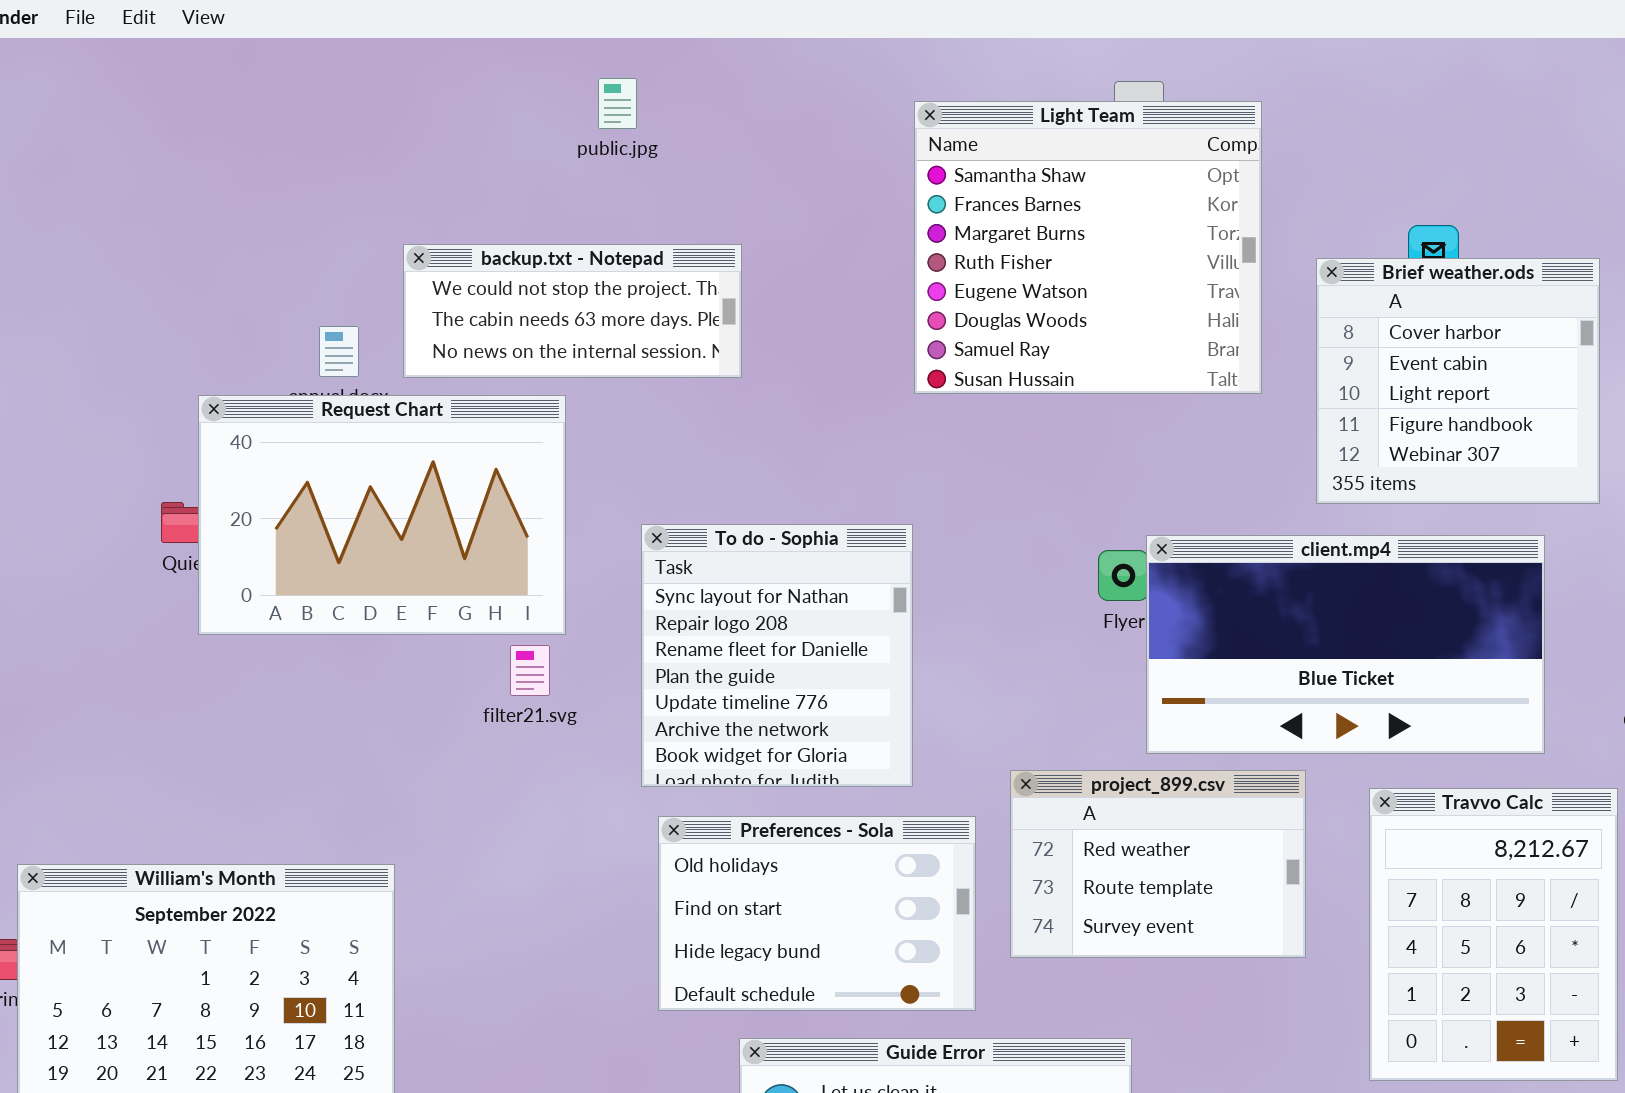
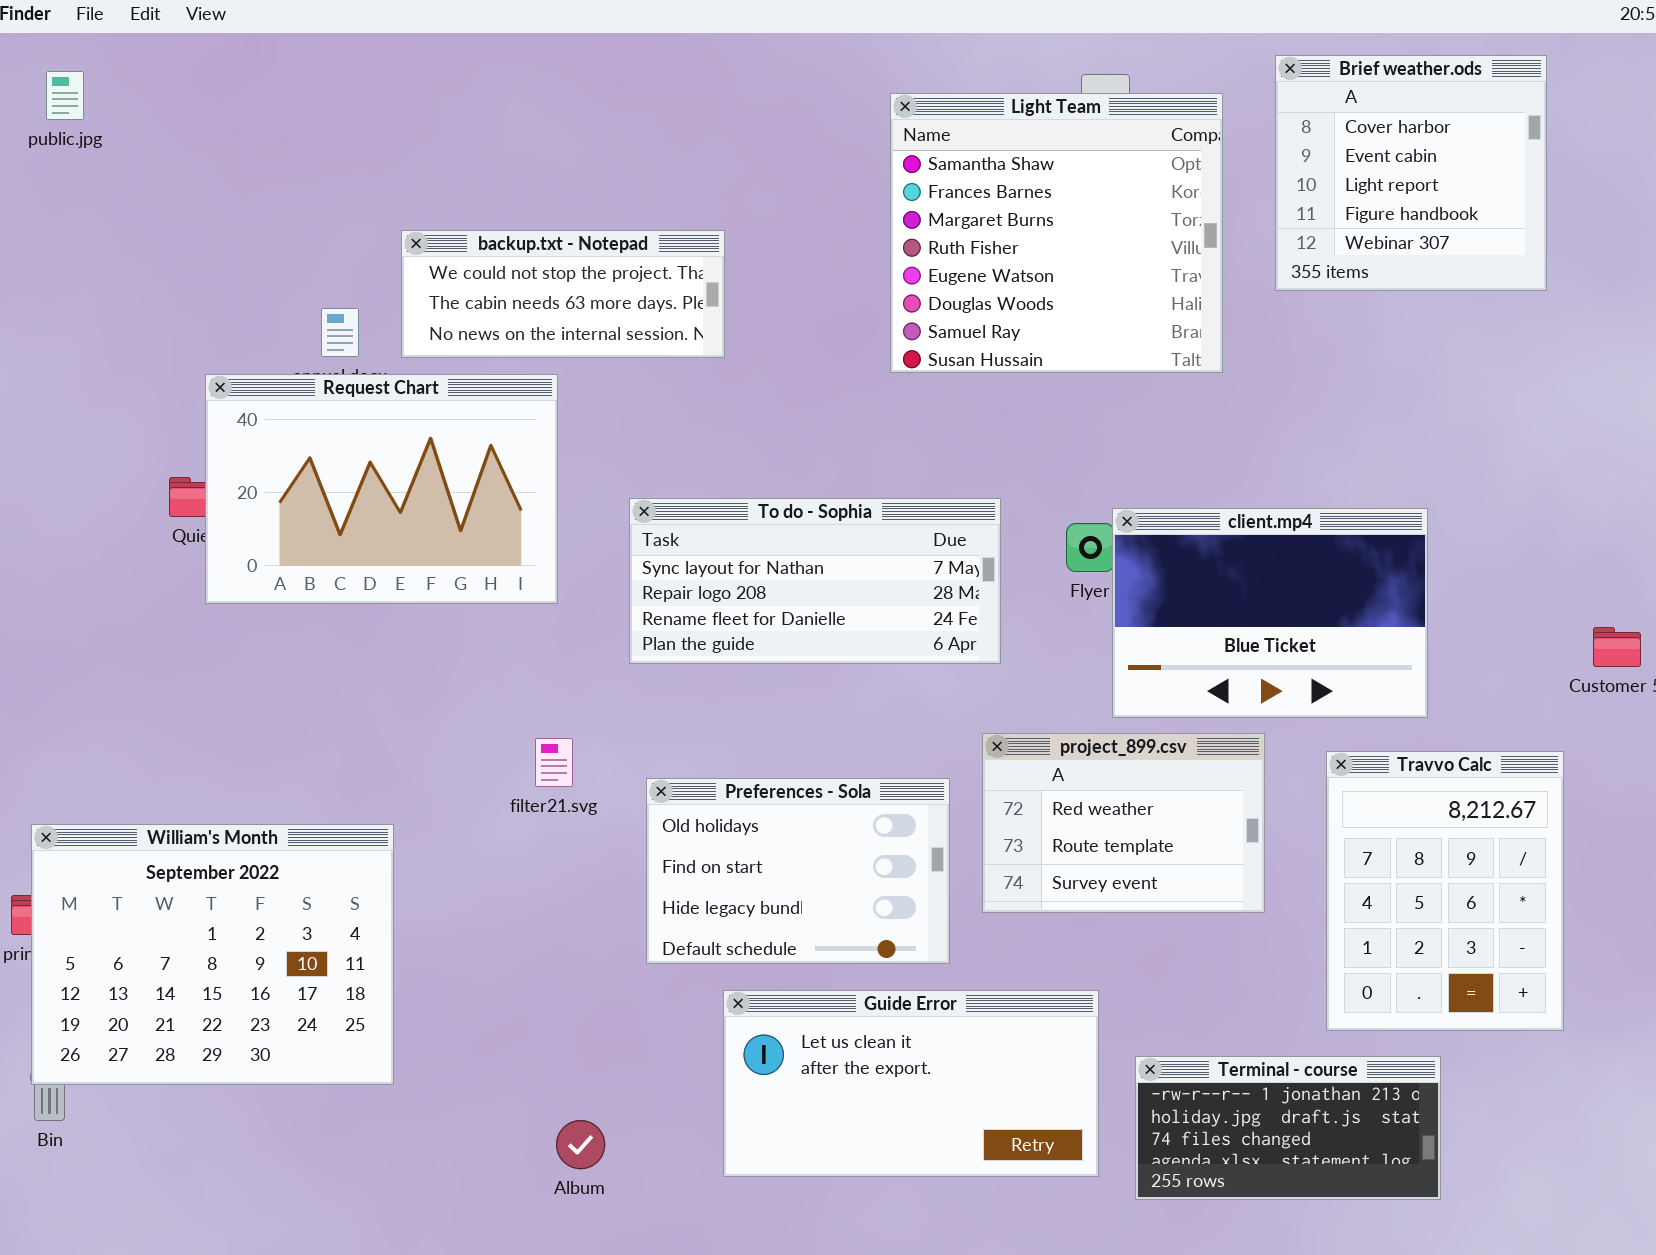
public.jpg: [598,78,637,129] -> [46,71,84,120], moved
Brief weather.ods: [1316,258,1600,504] -> [1275,55,1547,291], moved
To do - Sophia: [641,524,913,787] -> [629,498,1001,664], resized
client.mp4: [1146,535,1545,754] -> [1112,508,1428,718], resized
filter21.svg: [510,645,550,696] -> [535,738,573,787], moved

